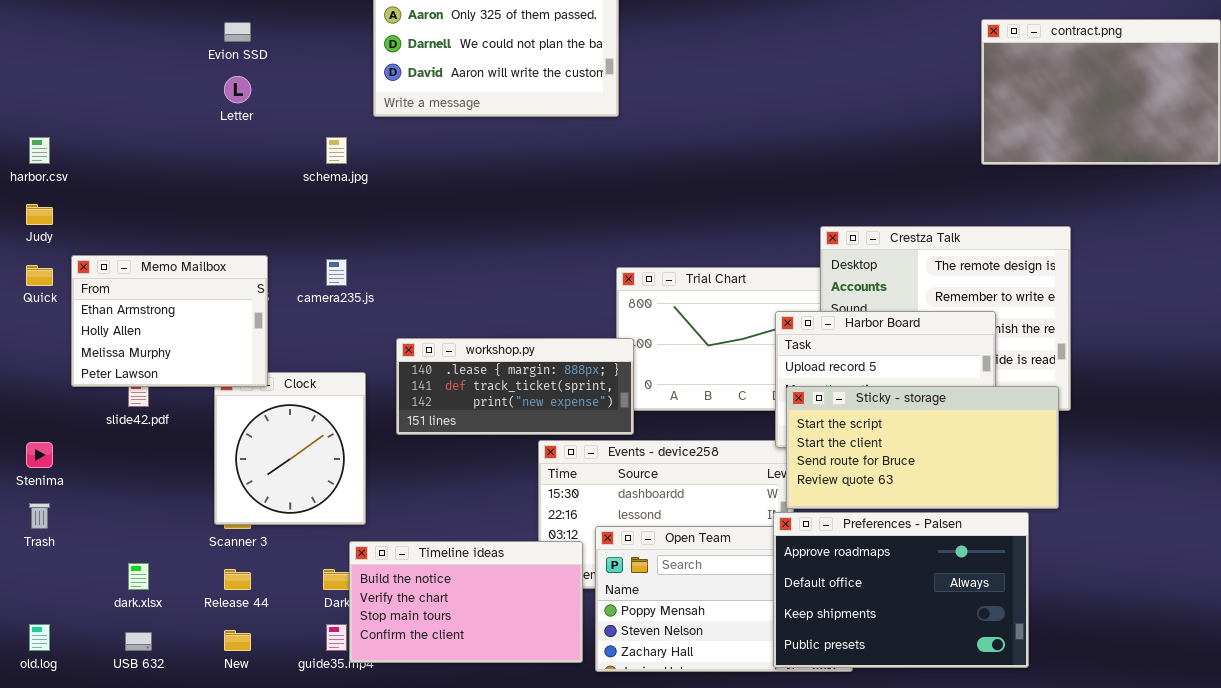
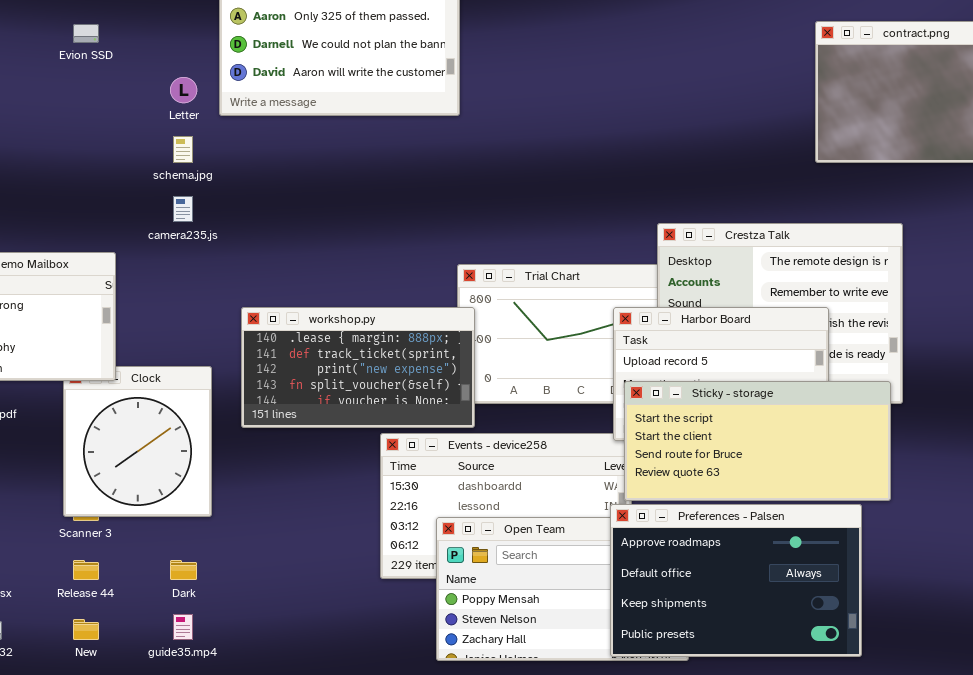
Letter: [224,76,251,103] -> [170,77,197,103], moved
camera235.js: [326,259,347,286] -> [173,196,193,222], moved
workshop.py: [396,338,634,435] -> [241,307,475,428], resized
Timeline ideas: [349,541,583,663] -> none, closed

